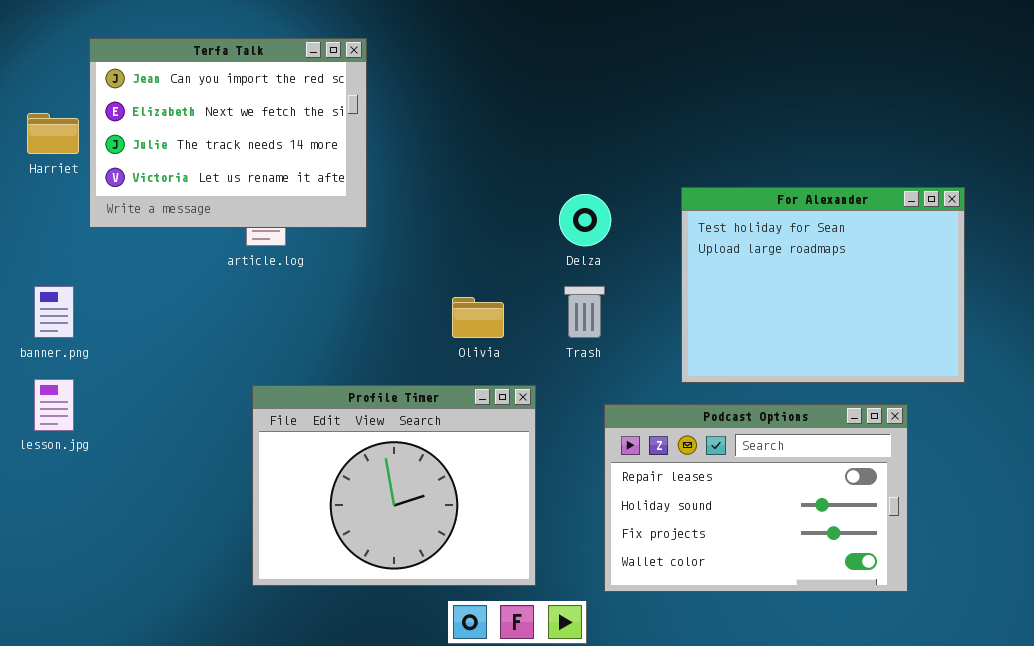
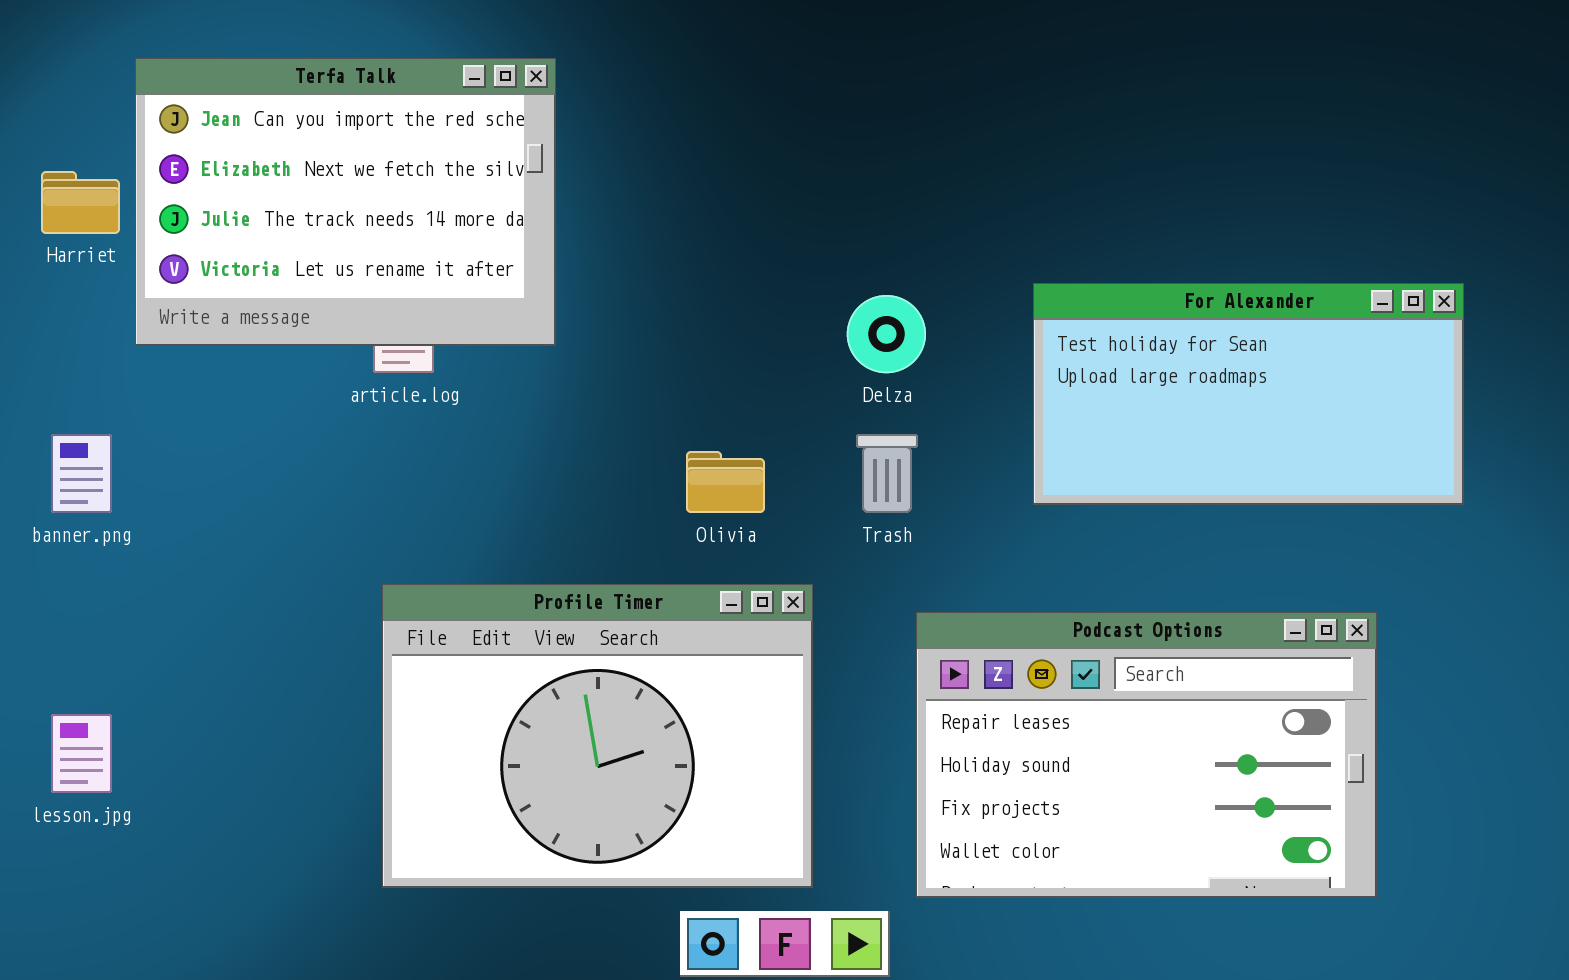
For Alexander: [681,187,965,383] -> [1033,283,1464,505], resized
lesson.jpg: [34,379,74,431] -> [51,714,112,793], moved

